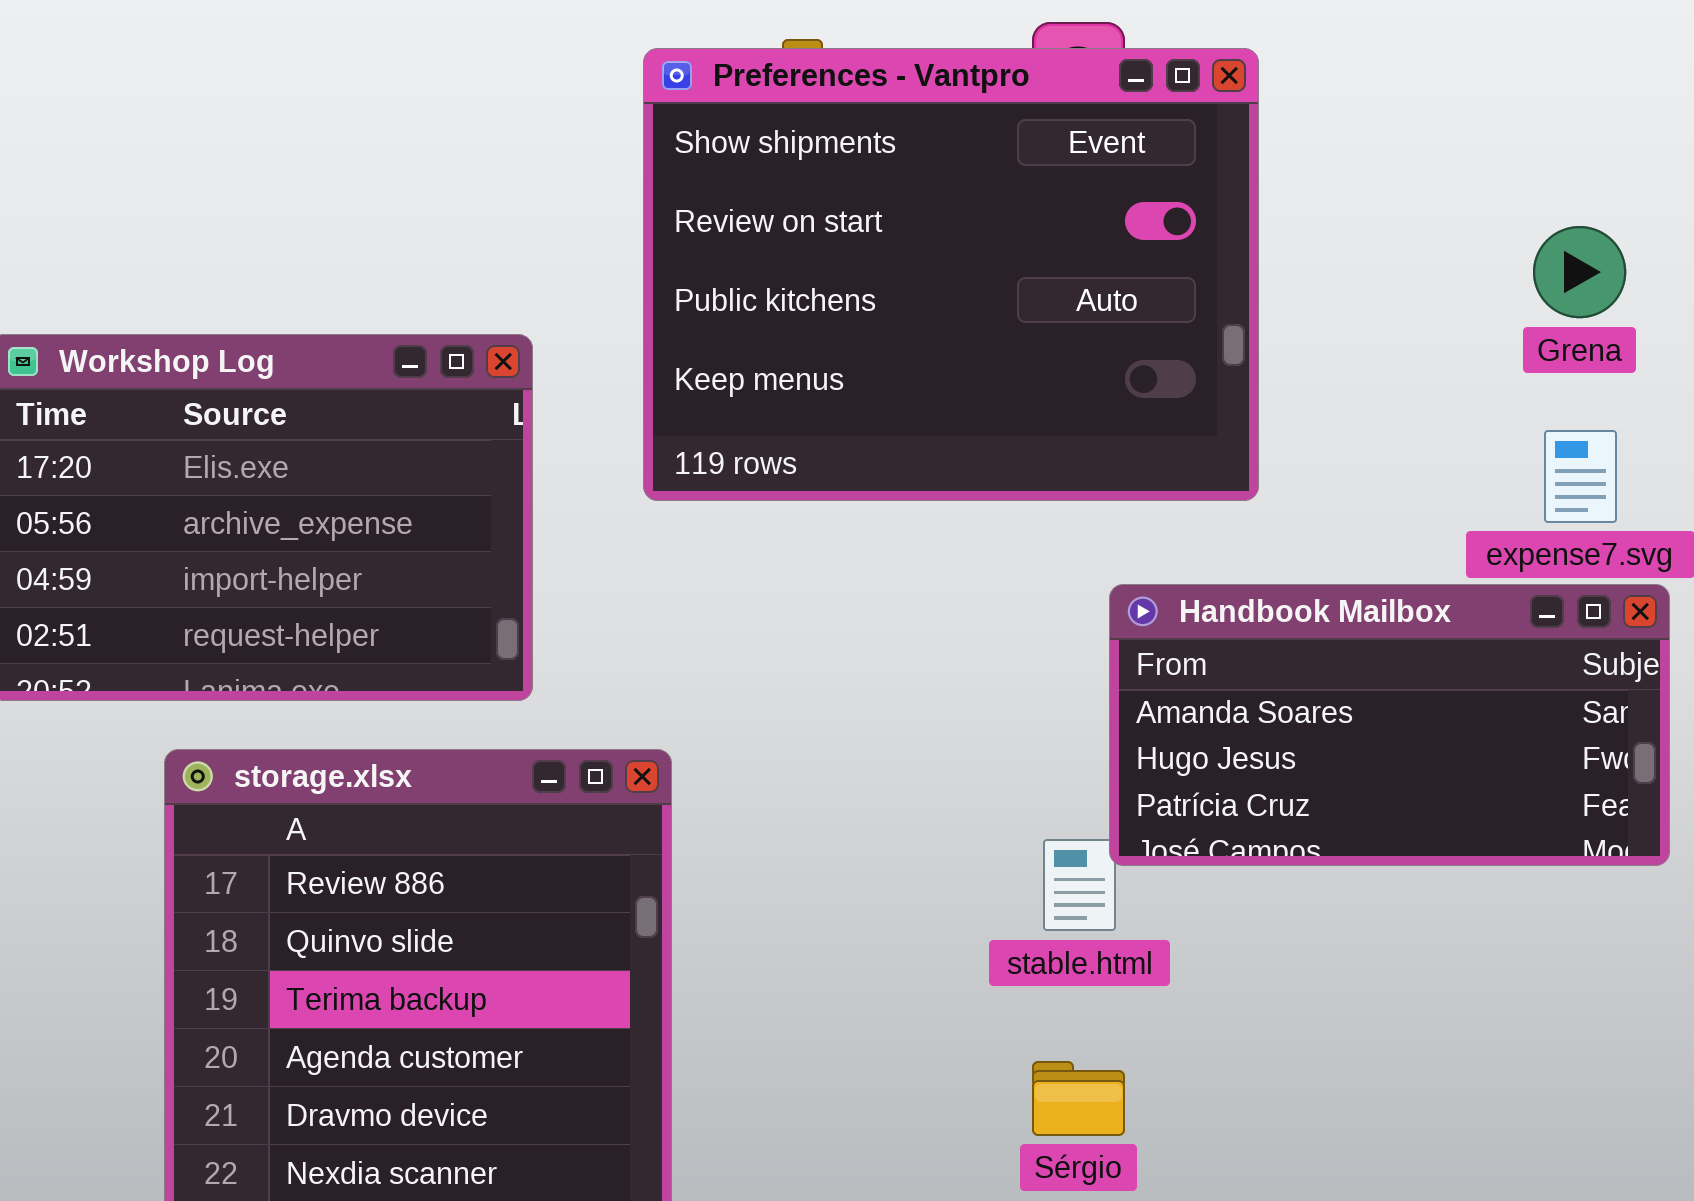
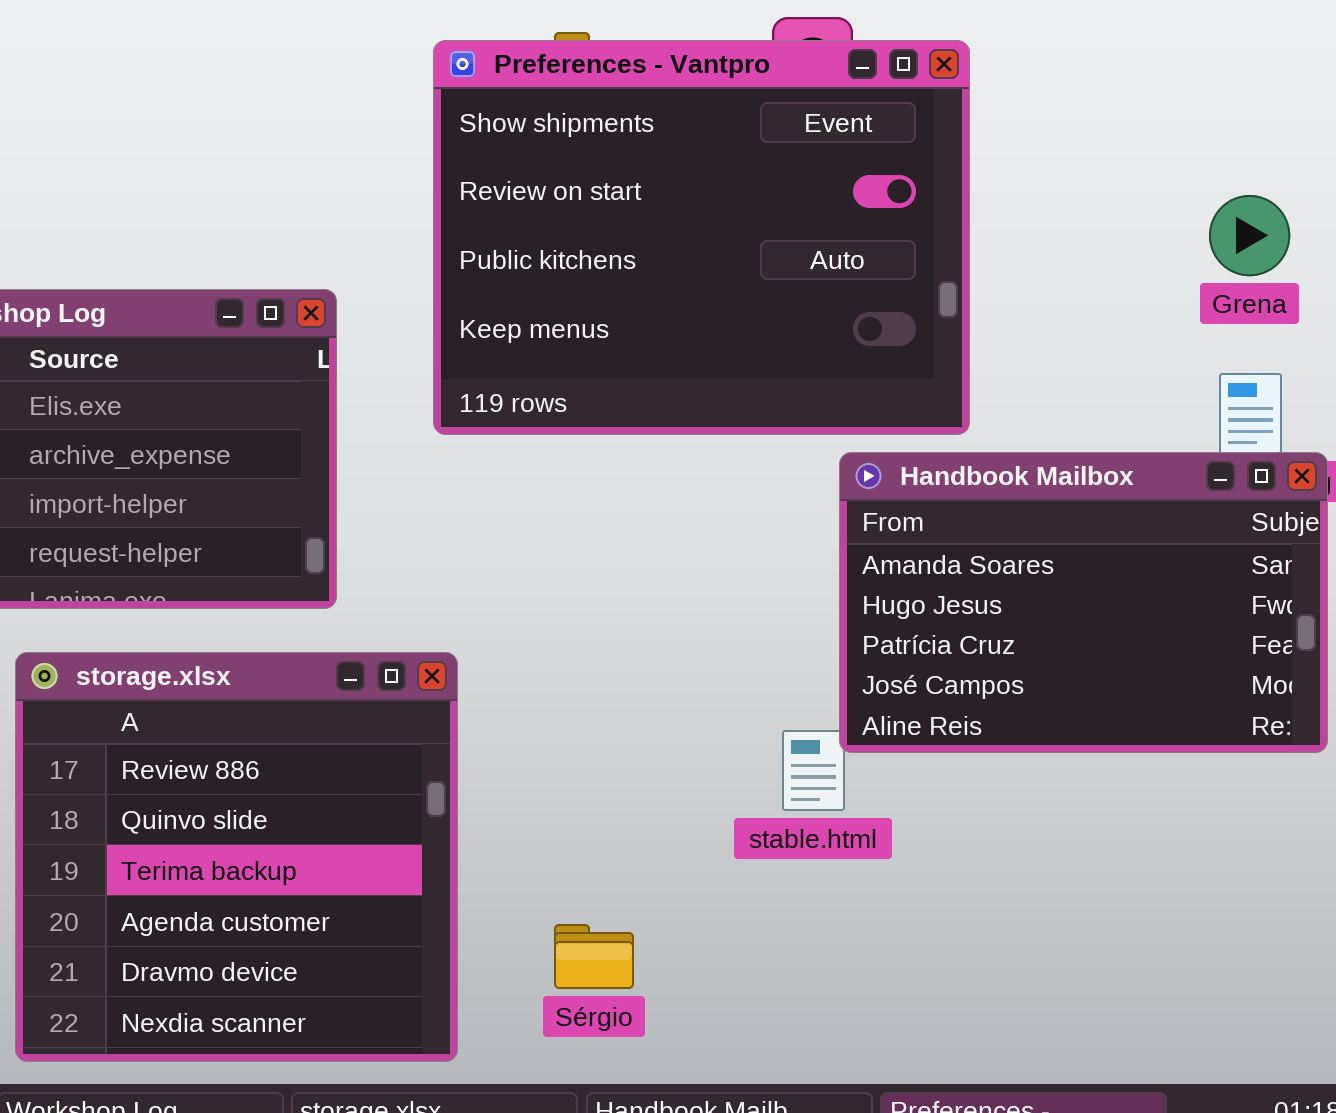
Handbook Mailbox: [1109,584,1670,866] -> [839,452,1328,753], resized
Sérgio: [1032,1061,1125,1136] -> [554,924,634,989], moved

